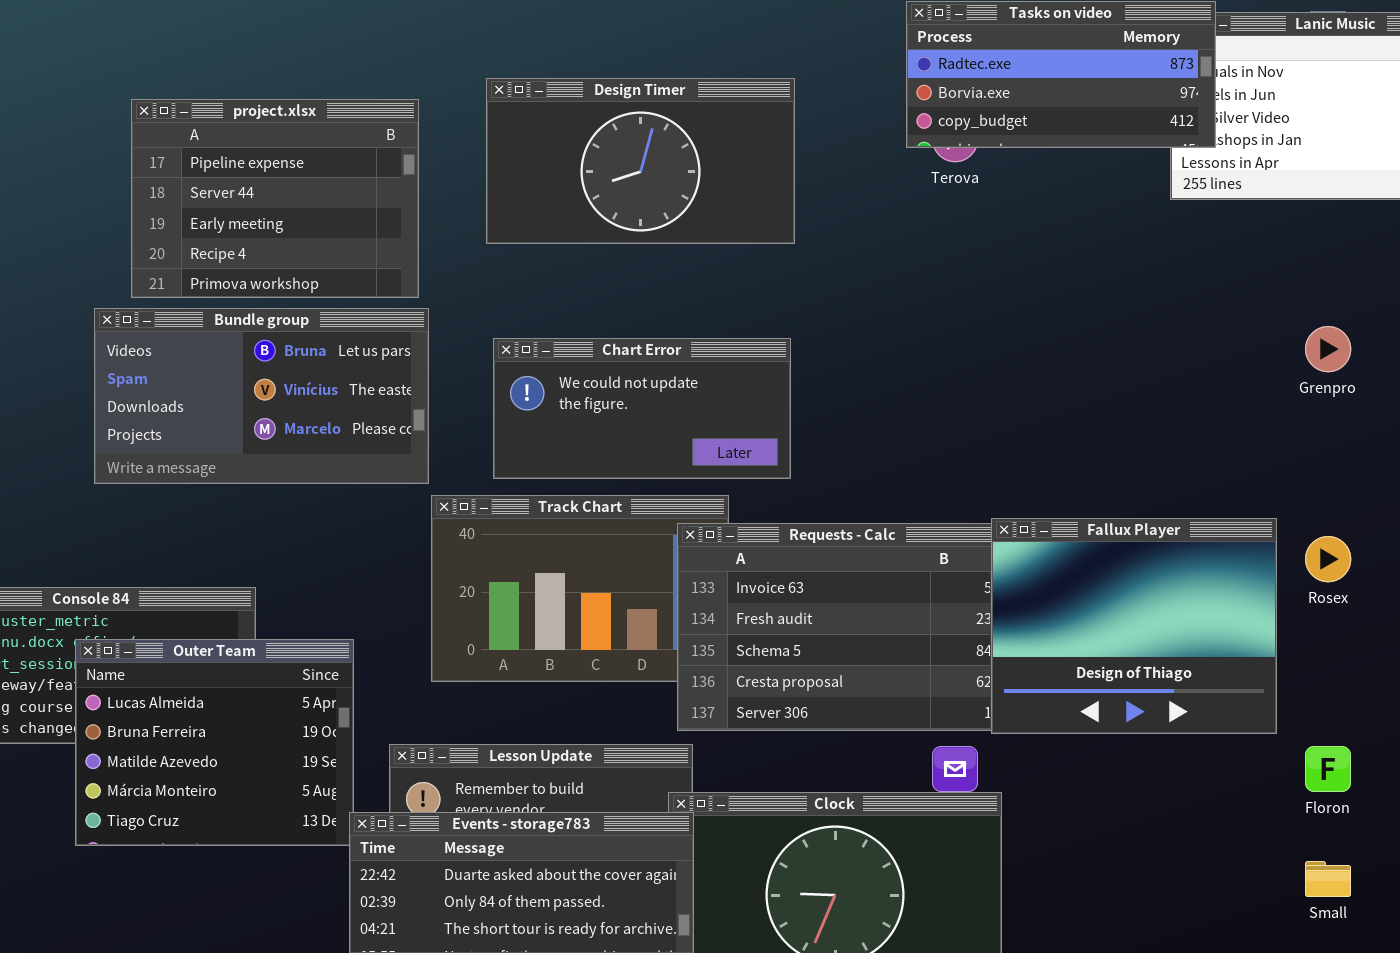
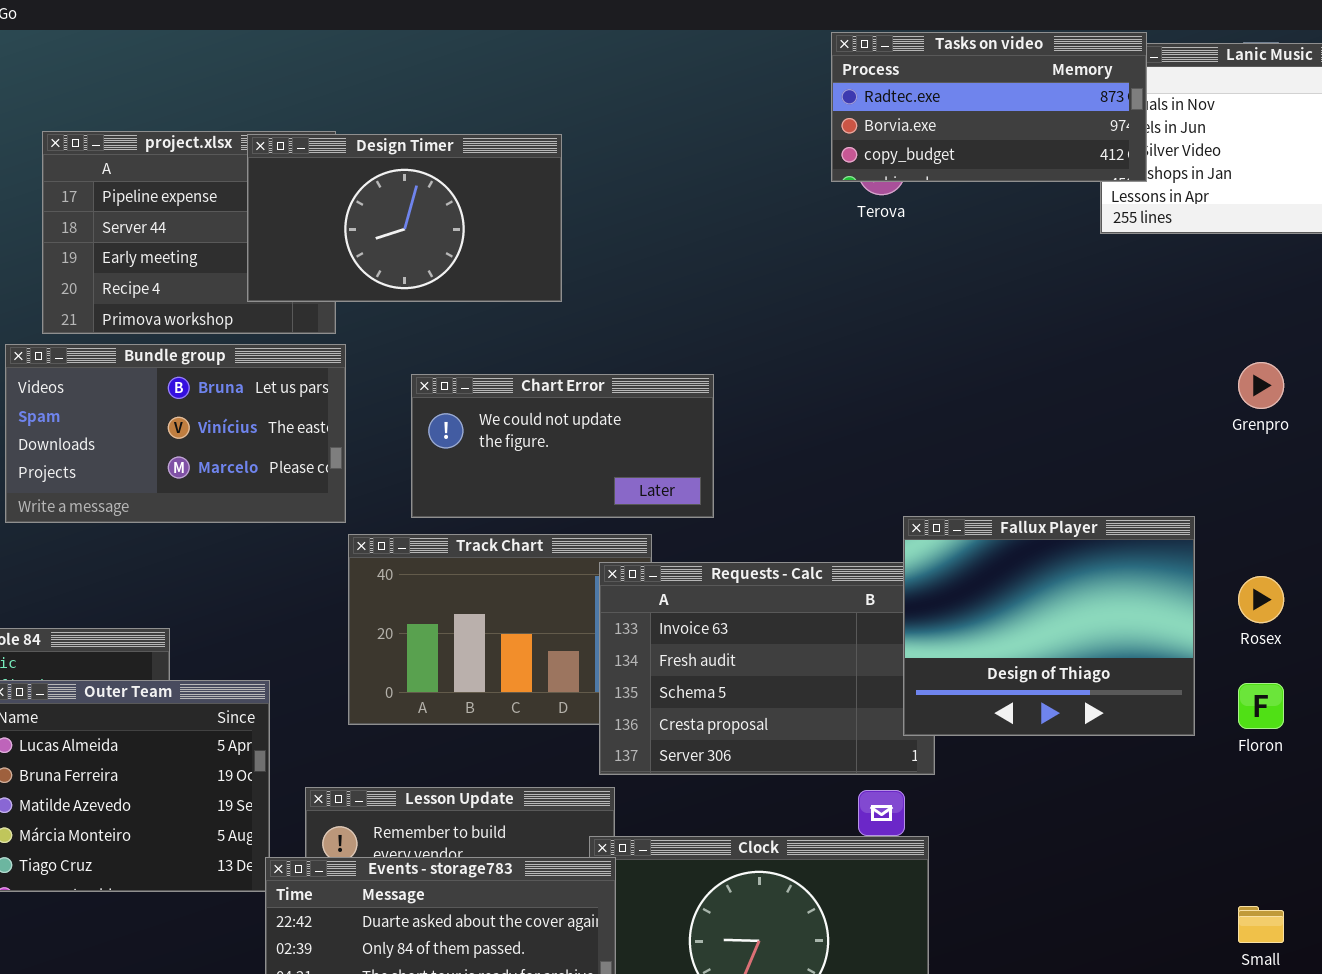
Design Timer: [486,78,795,244] -> [247,134,562,302], moved
Fallux Player: [991,518,1277,734] -> [903,516,1195,736], moved
Floron: [1305,746,1351,792] -> [1238,683,1284,729], moved

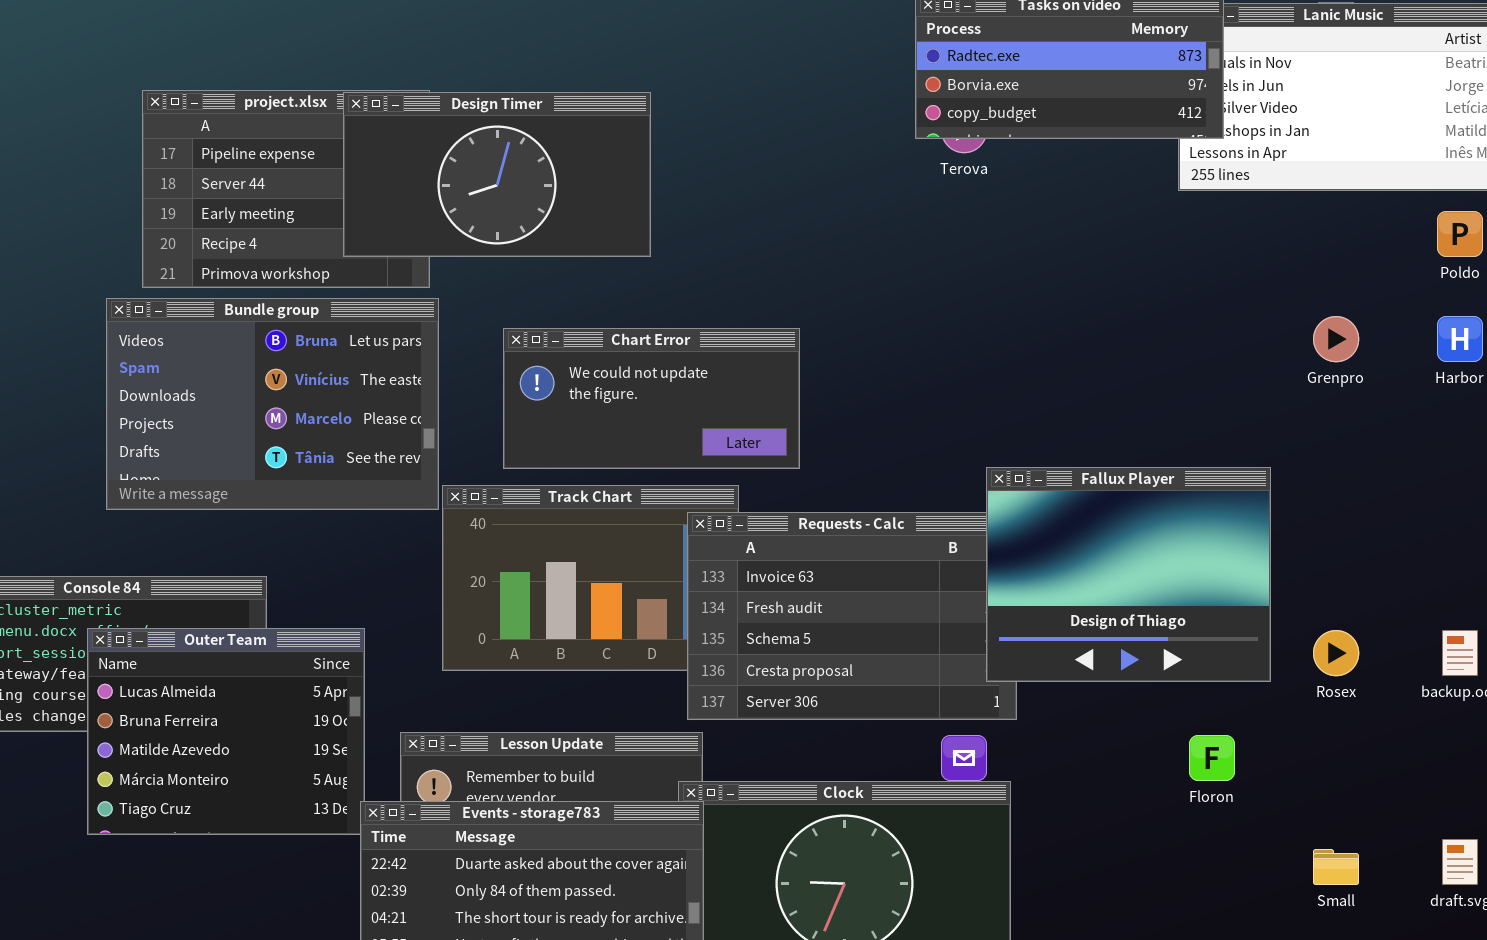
Bundle group: [5,344,346,523] -> [106,298,439,510], resized
Rosex: [1238,576,1284,623] -> [1313,630,1359,676], moved
Floron: [1238,683,1284,729] -> [1189,735,1235,781], moved

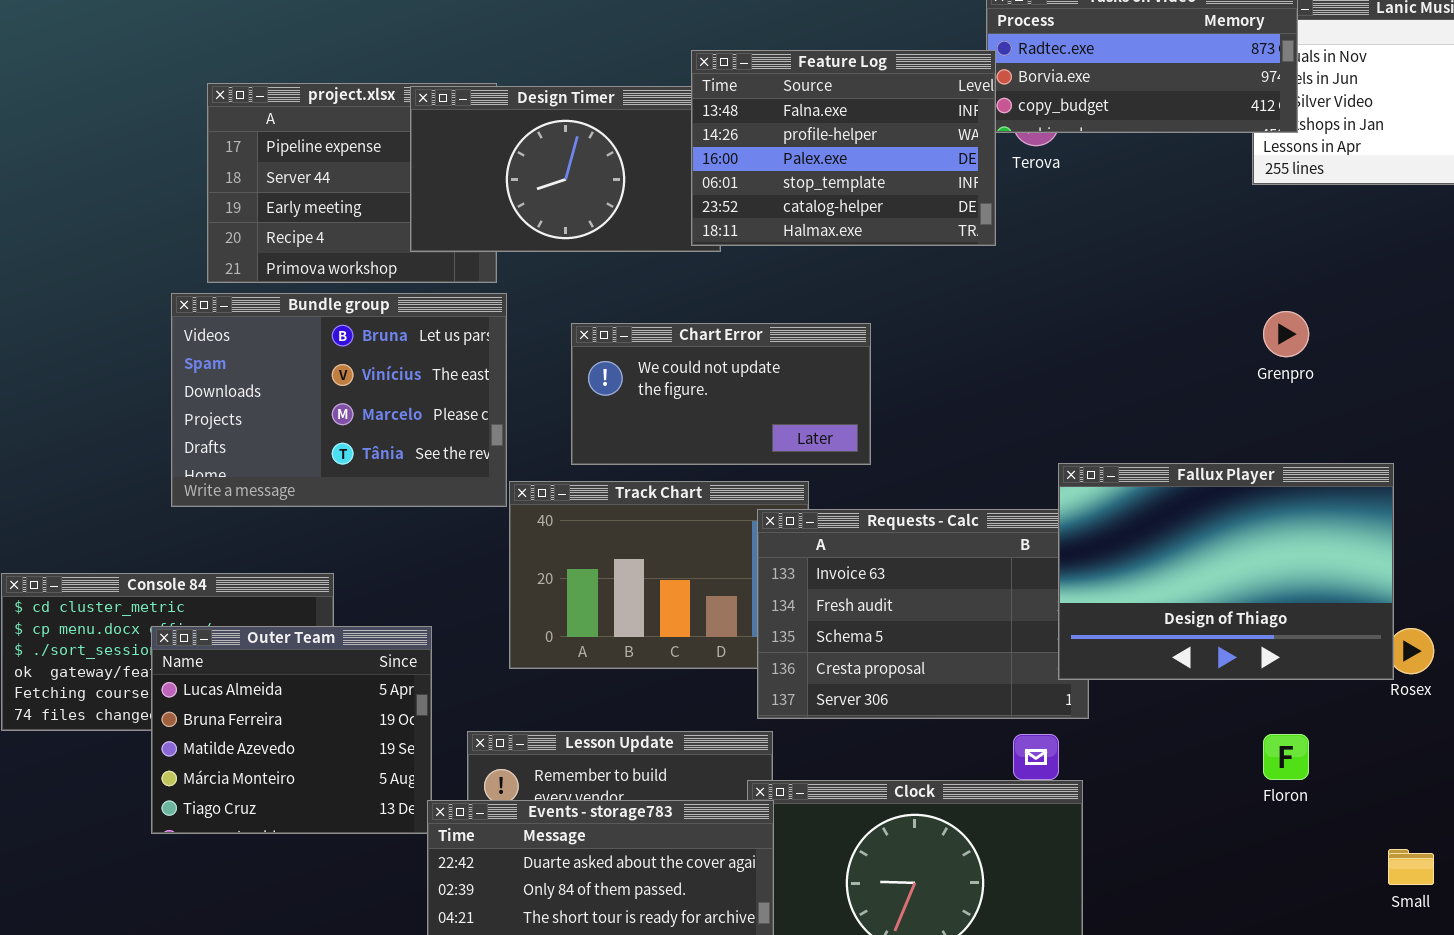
Feature Log: none -> [691,50,996,246], opened
Grenpro: [1313,316,1359,362] -> [1263,311,1309,357], moved
Fallux Player: [986,467,1271,682] -> [1058,463,1394,680], resized

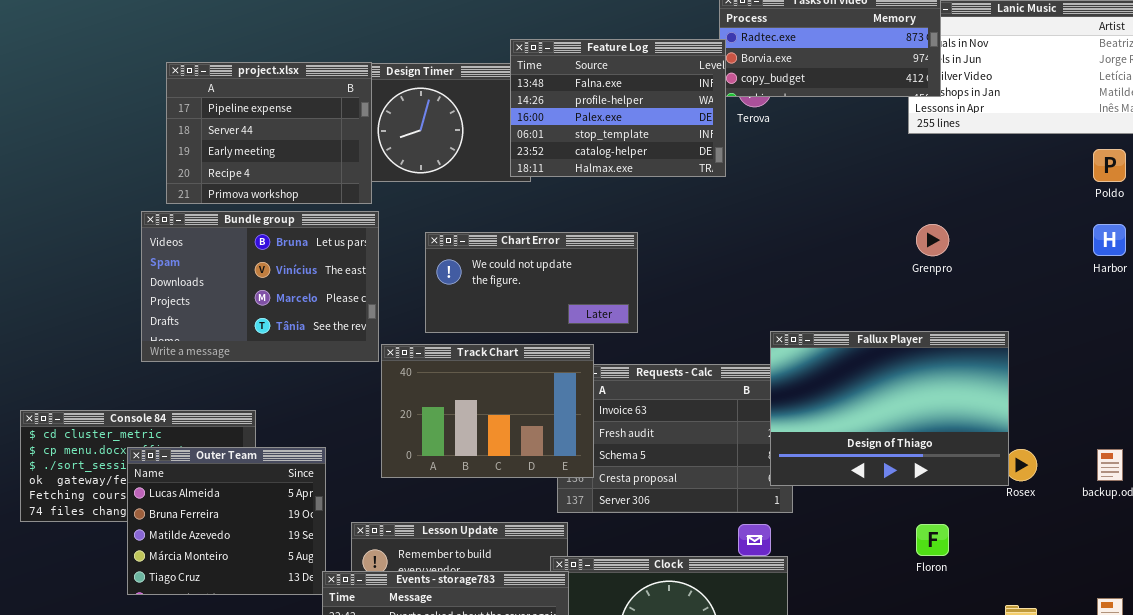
project.xlsx: [207,83,497,283] -> [166,62,372,204], raised
Track Chart: [509,481,809,669] -> [381,344,594,478], raised

